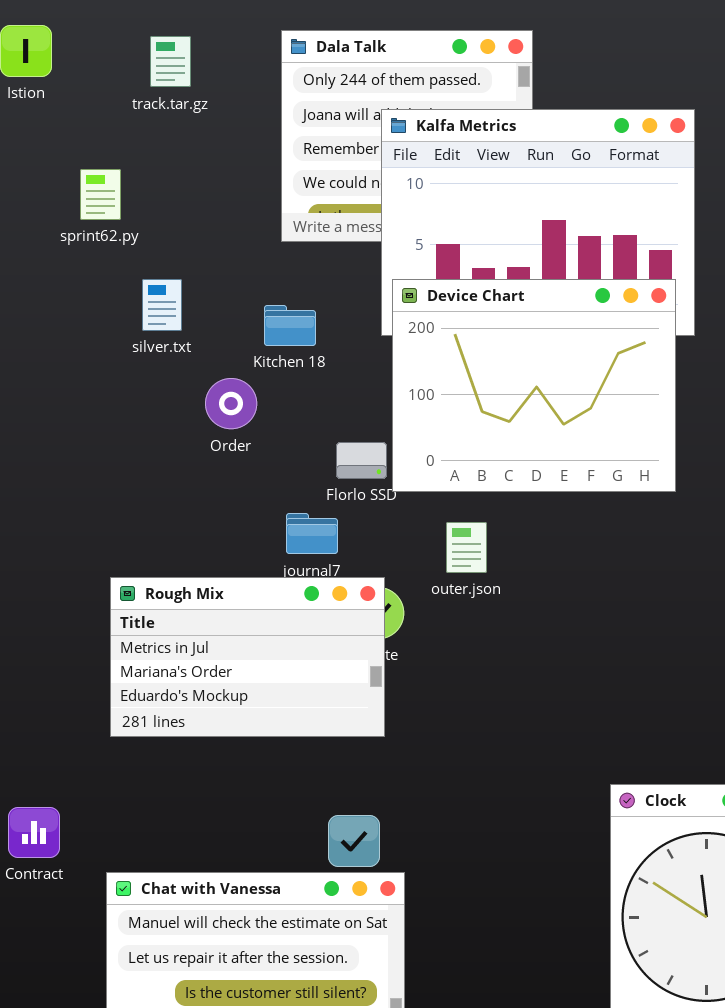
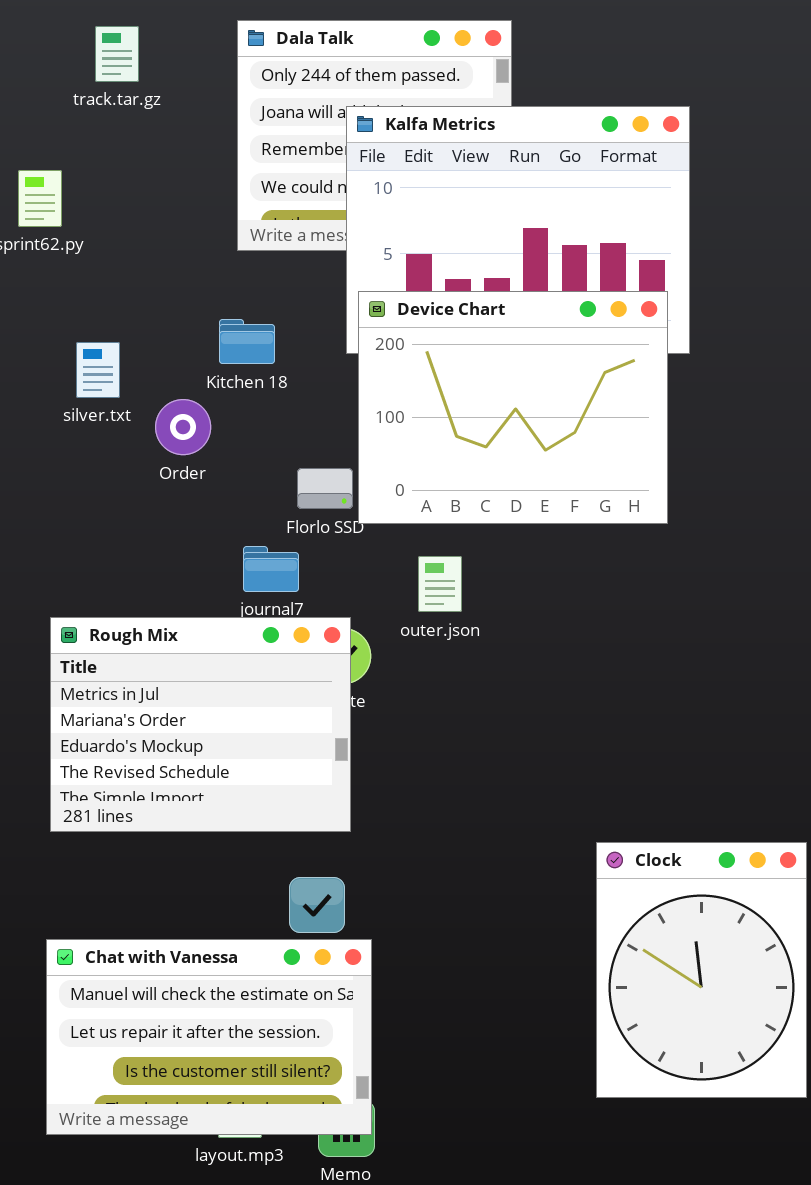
silver.txt: [142,279,182,331] -> [76,342,120,398], moved
Rough Mix: [110,577,385,737] -> [50,617,351,832], resized

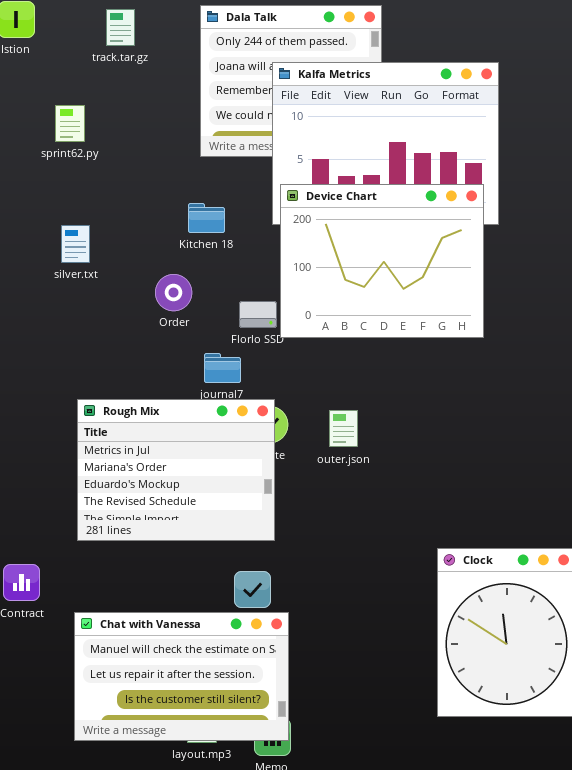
silver.txt: [76,342,120,398] -> [61,225,90,263], moved
Order: [155,399,211,455] -> [155,274,192,311], moved
outer.json: [418,556,462,612] -> [329,410,358,447], moved

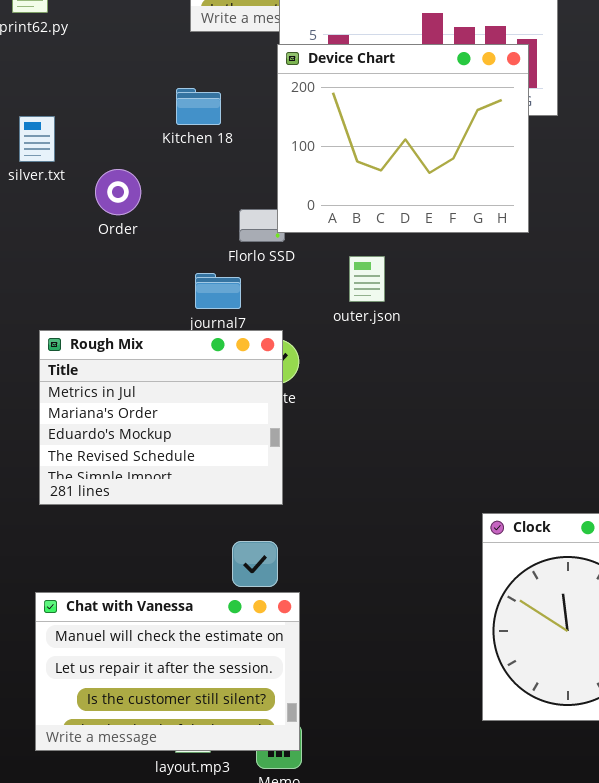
Device Chart: [280,184,484,338] -> [277,44,529,233], moved
Order: [155,274,192,311] -> [95,169,141,215], moved
outer.json: [329,410,358,447] -> [349,256,385,302], moved

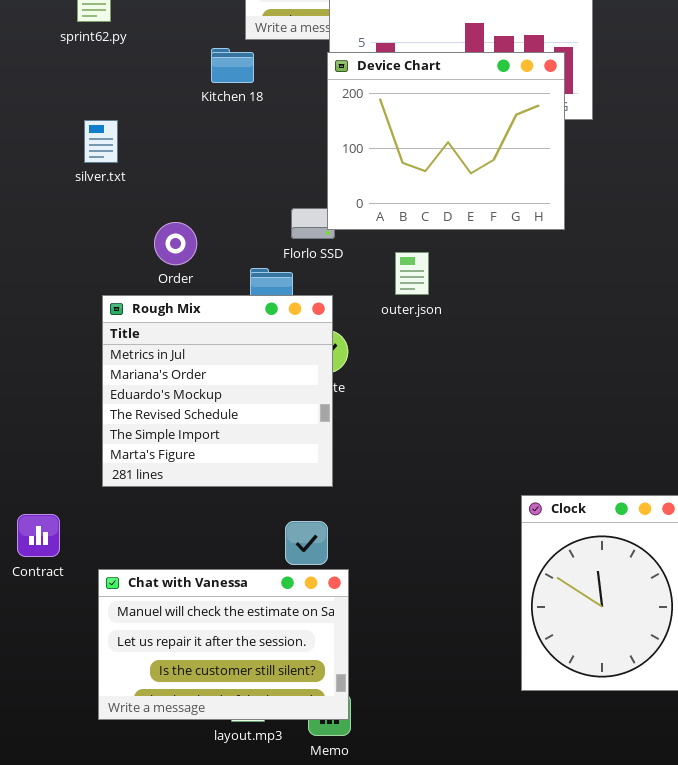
Kitchen 18: [176,88,221,125] -> [211,48,254,83], moved
Order: [95,169,141,215] -> [154,222,197,265], moved
Rough Mix: [39,330,283,505] -> [102,295,333,487], resized

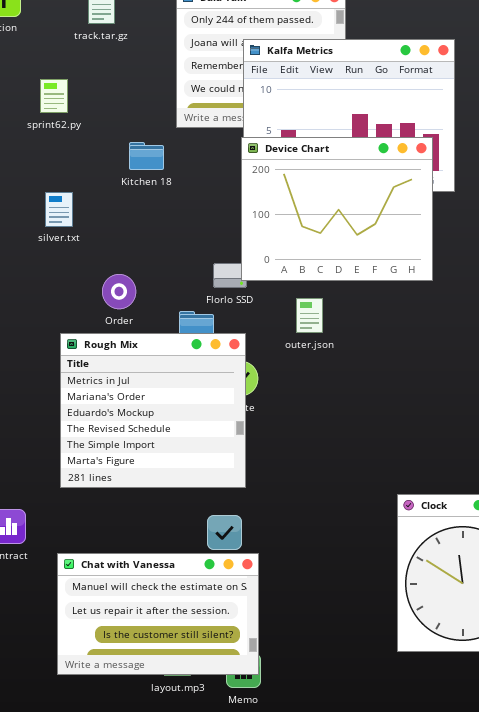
Kitchen 18: [211,48,254,83] -> [129,142,164,170], moved

